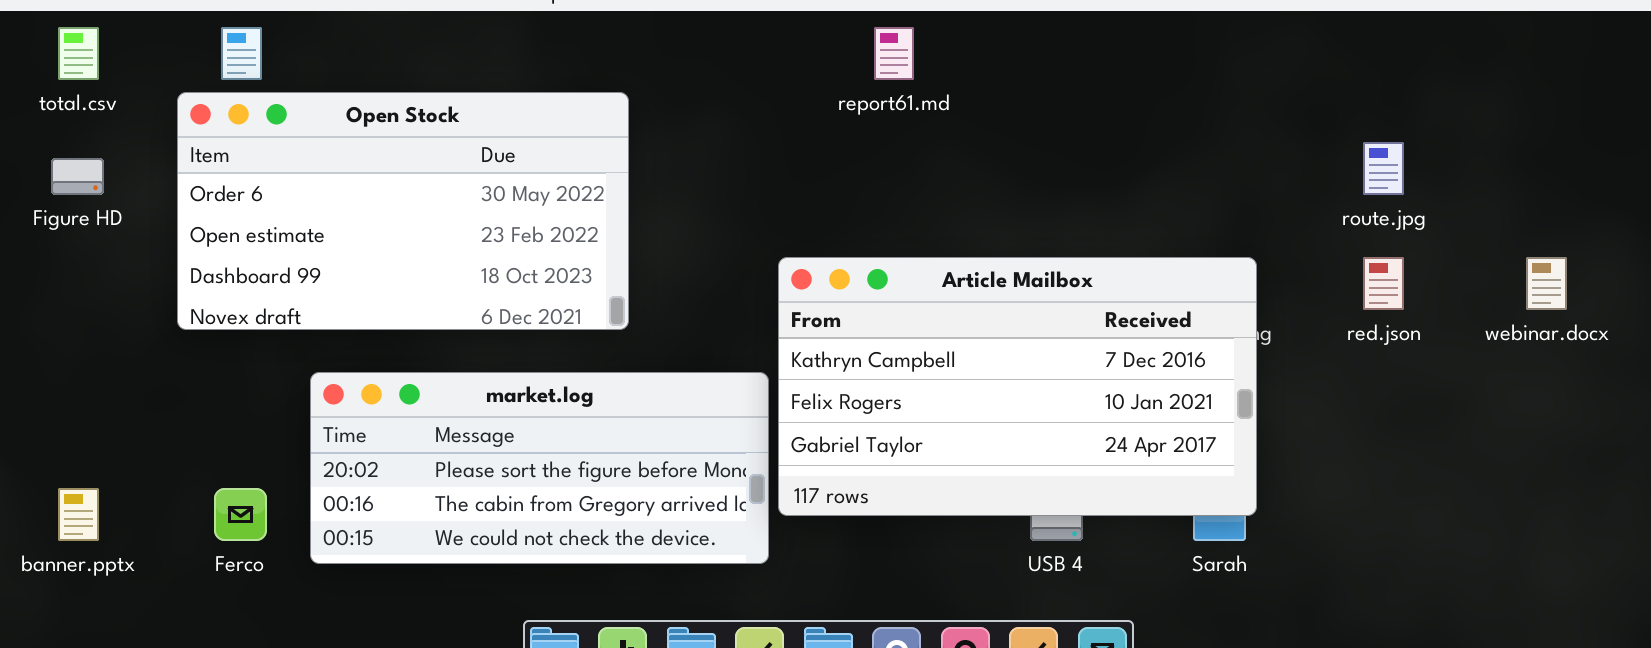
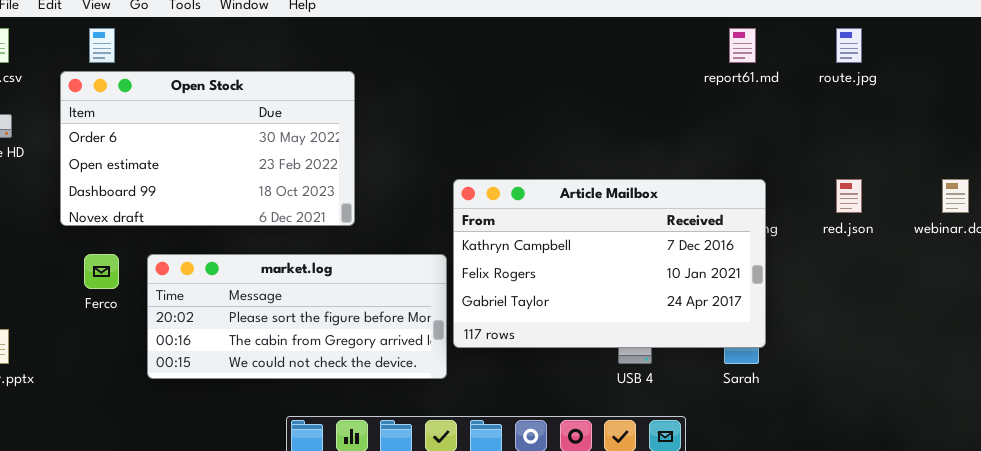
report61.md: [874,27,914,80] -> [729,28,756,63], moved
route.jpg: [1363,142,1404,195] -> [836,28,862,63], moved
Ferco: [214,488,267,541] -> [84,254,119,289], moved

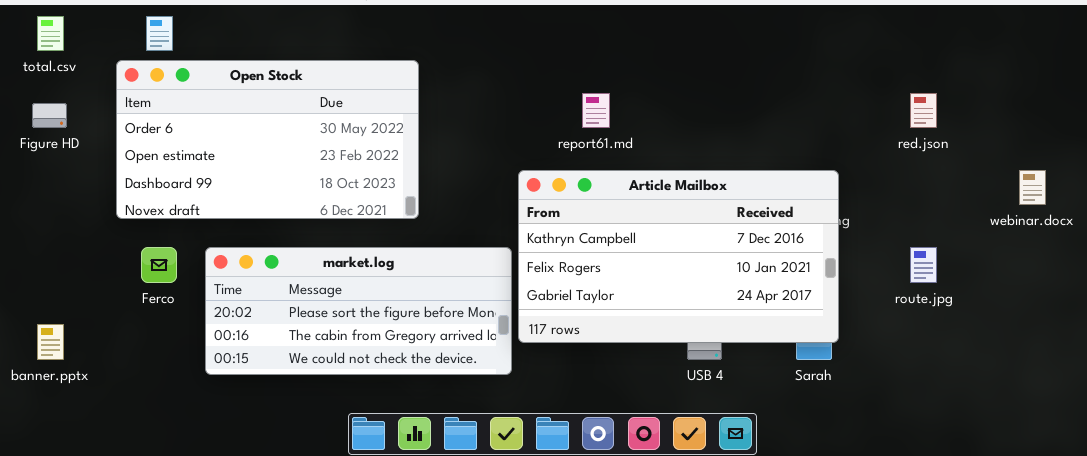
report61.md: [729,28,756,63] -> [582,93,610,128], moved
route.jpg: [836,28,862,63] -> [910,247,937,283], moved
red.json: [836,179,862,213] -> [910,93,937,128], moved

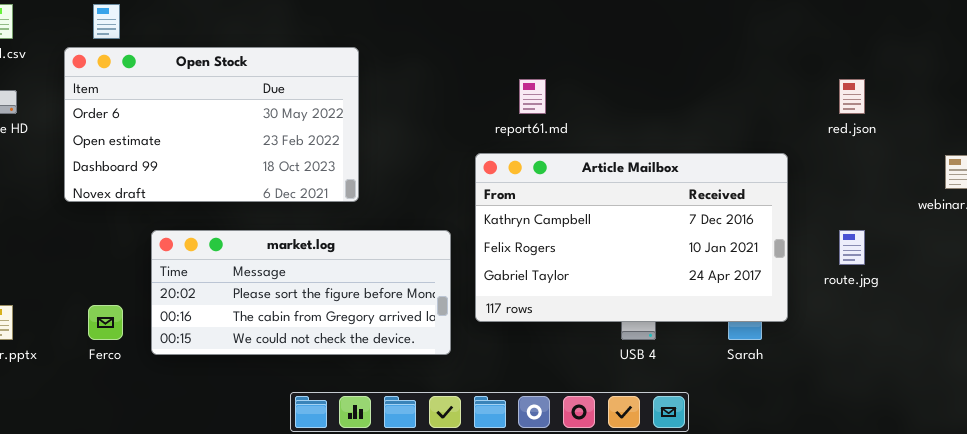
Article Mailbox: [518,170,839,343] -> [475,153,788,322], moved
Ferco: [141,247,177,283] -> [88,305,123,340], moved

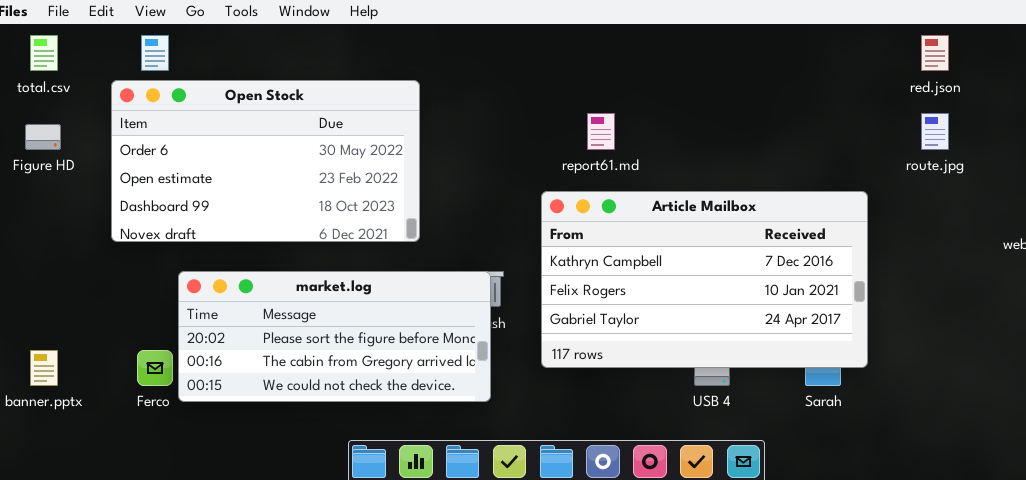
red.json: [839,79,865,114] -> [921,35,949,71], moved
market.log: [151,230,451,355] -> [178,271,491,402], moved
route.jpg: [839,230,865,265] -> [921,113,949,150], moved

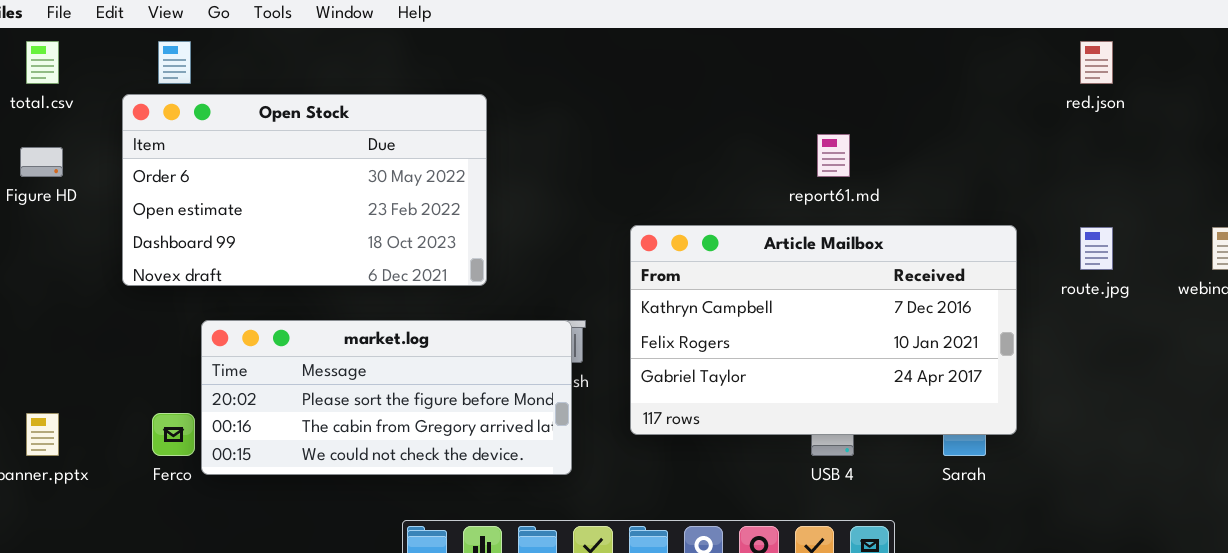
report61.md: [587,113,615,150] -> [817,134,850,177], moved
route.jpg: [921,113,949,150] -> [1080,227,1113,270], moved

